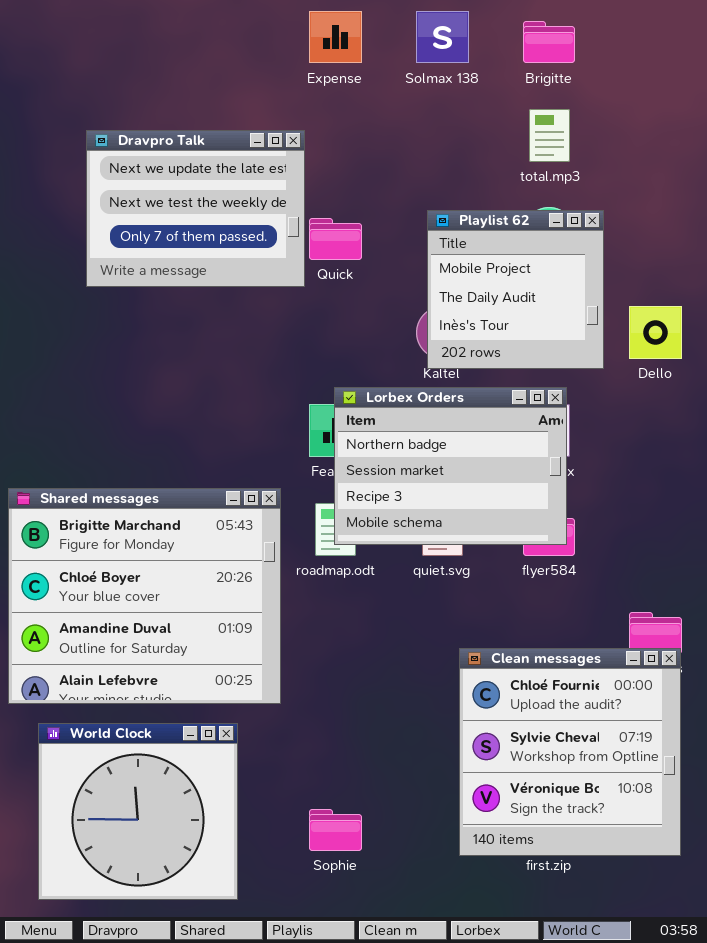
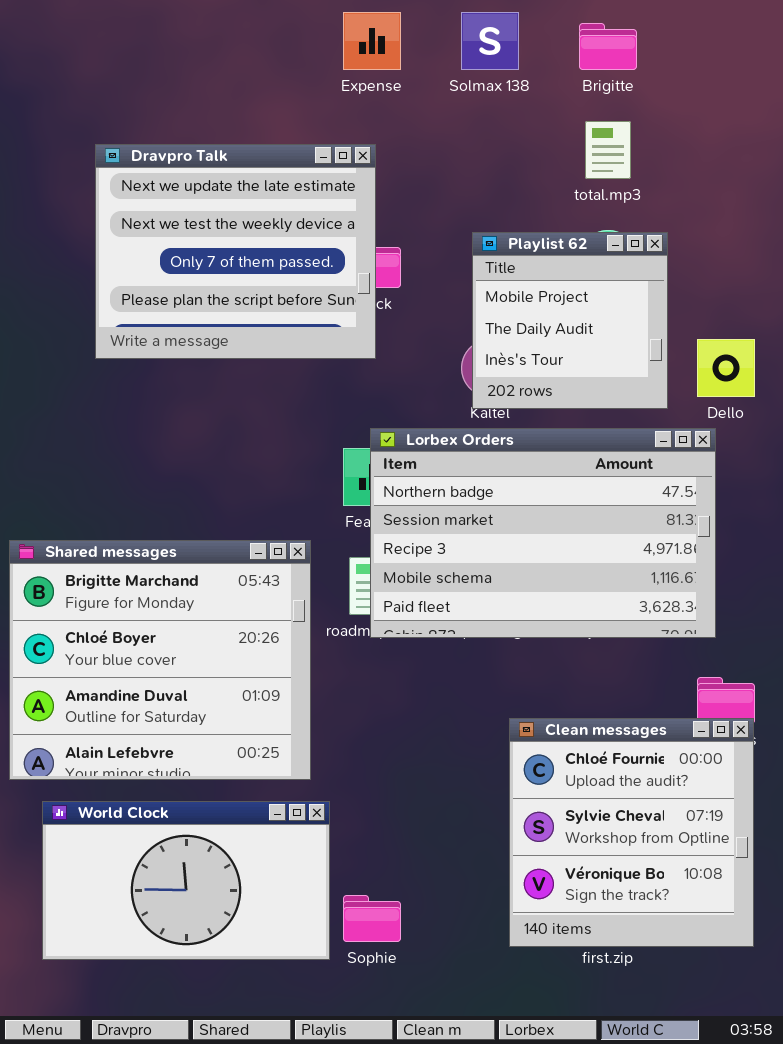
Dravpro Talk: [86,130,305,287] -> [95,144,376,359], resized
Lorbex Orders: [334,387,567,545] -> [370,428,716,638], resized
World Clock: [38,723,238,900] -> [42,801,330,960], resized

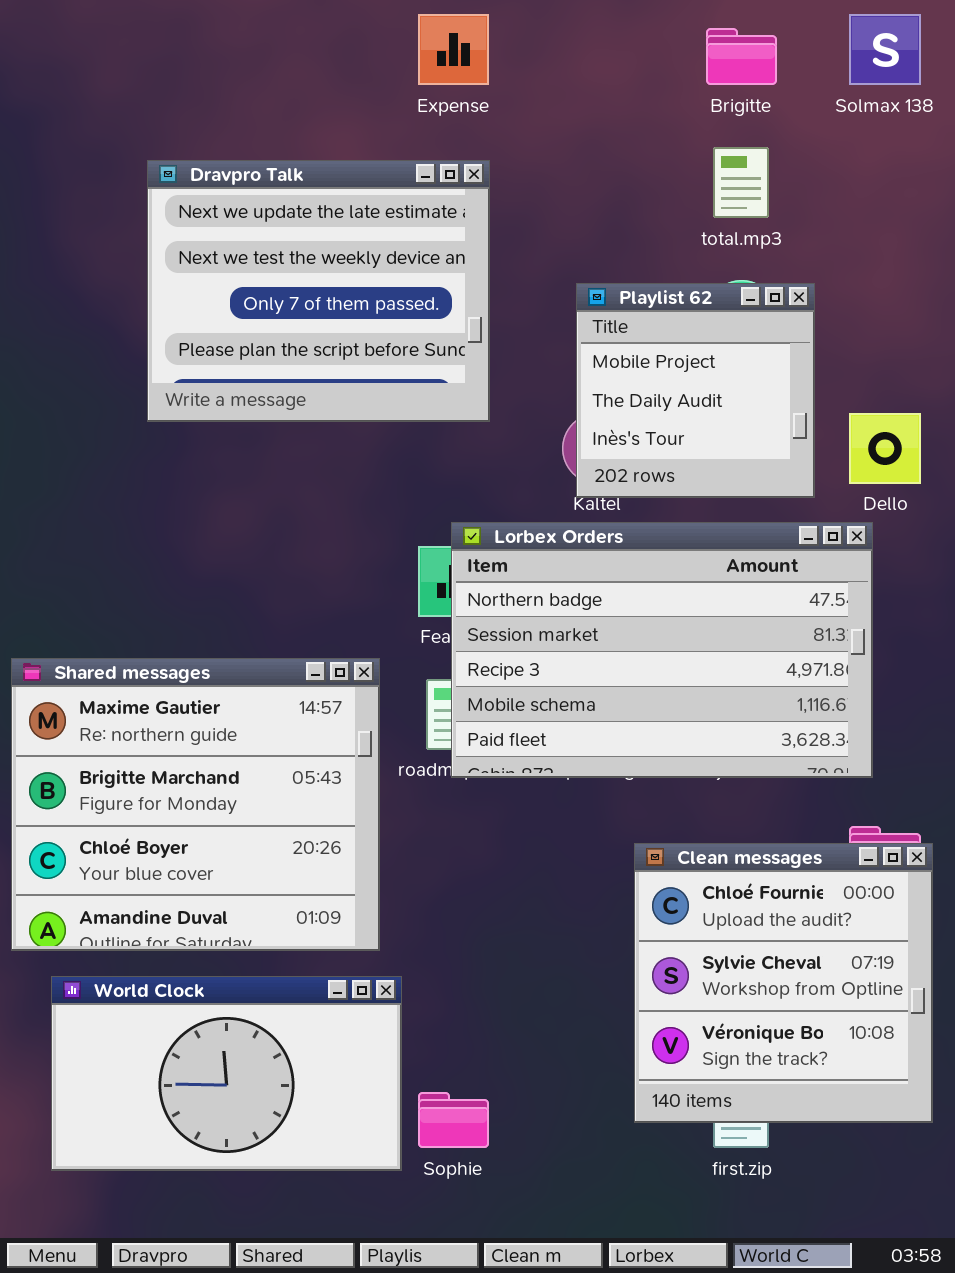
Solmax 138: [461,12,519,70] -> [849,14,921,85], moved
Dravpro Talk: [95,144,376,359] -> [147,160,490,422], moved
Shared messages: [9,540,311,780] -> [11,658,380,951], scrolled up 1 row
Clean messages: [509,718,754,947] -> [634,843,933,1123], moved

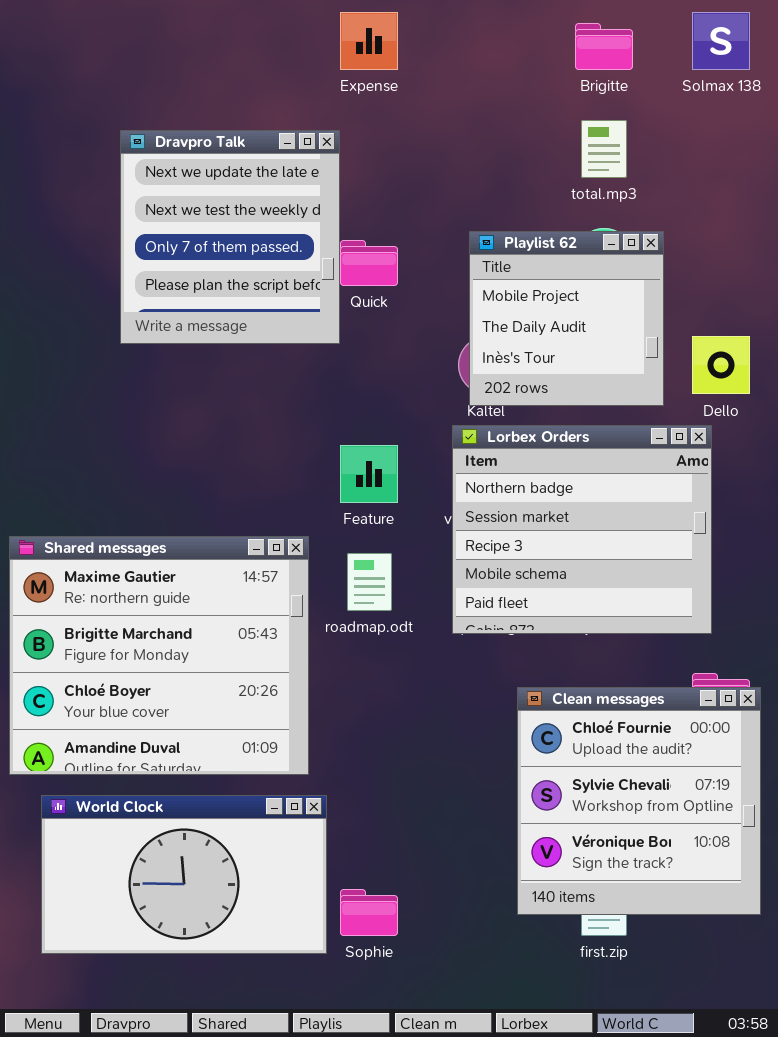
Dravpro Talk: [147,160,490,422] -> [120,130,340,344], resized
Lorbex Orders: [451,522,873,778] -> [452,425,712,634], resized

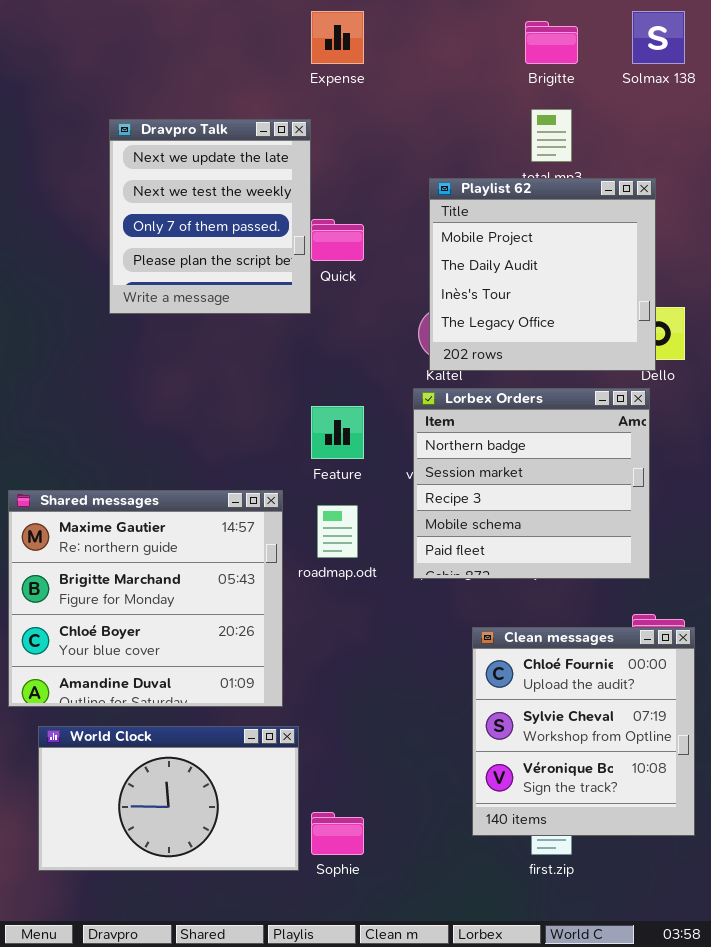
Playlist 62: [469,231,664,406] -> [429,178,656,371], resized

